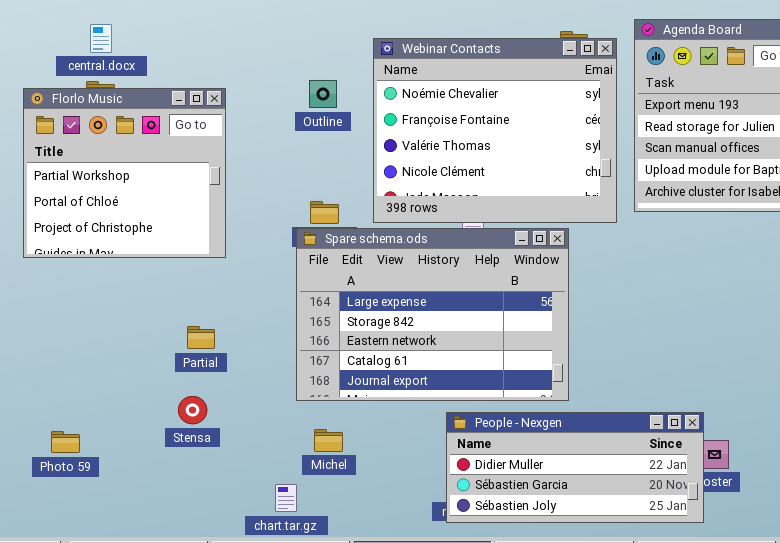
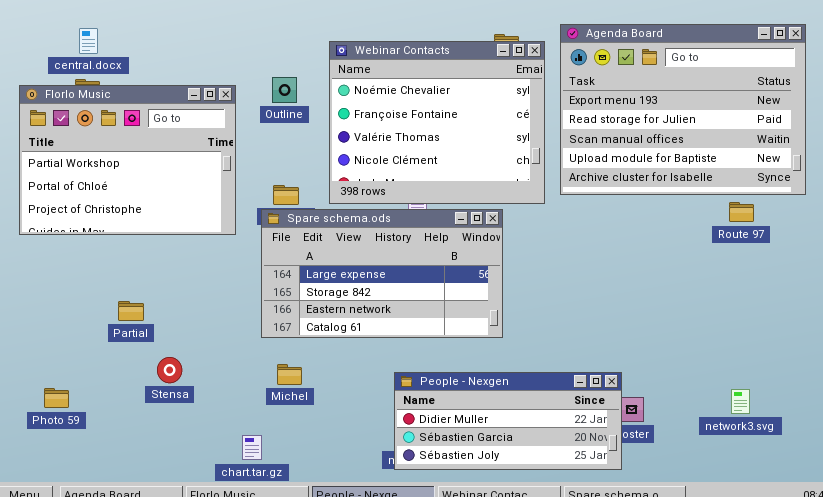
Florlo Music: [23,88,226,258] -> [19,85,236,235], resized
Spare schema.ods: [296,228,569,401] -> [261,209,503,338], resized
Partial: [187,326,215,349] -> [118,301,144,321], moved
Michel: [314,429,343,452] -> [277,364,302,385], moved

